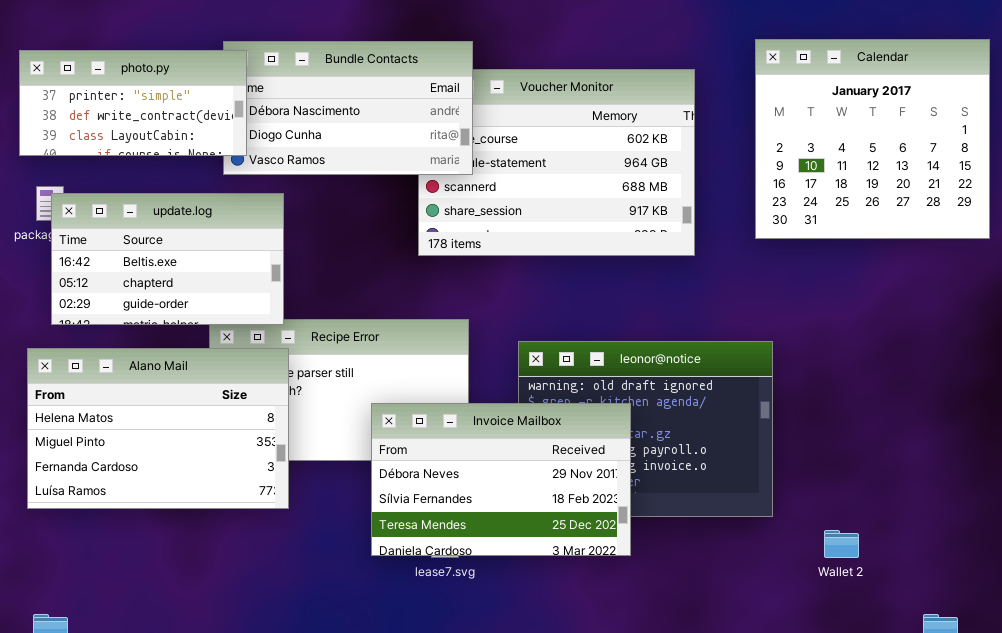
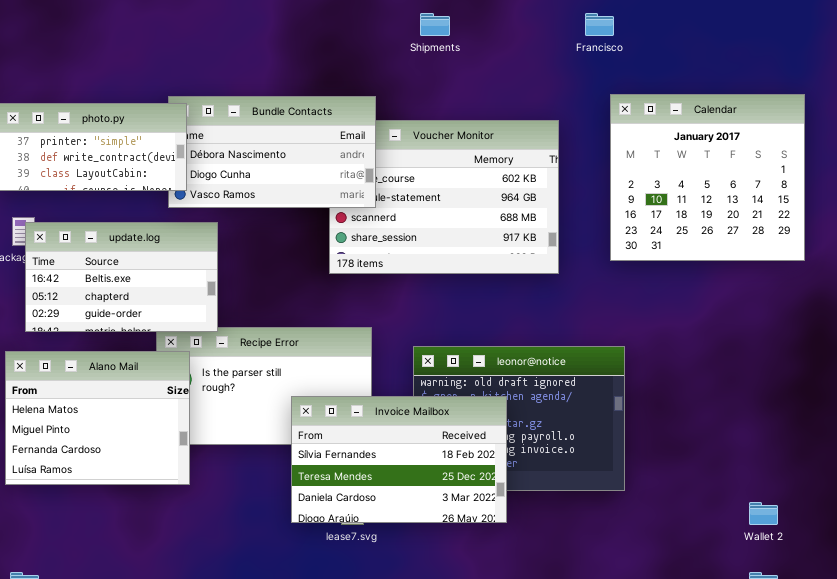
Alano Mail: [27,348,289,509] -> [5,351,190,485], resized
Invoice Mailbox: [371,403,631,556] -> [291,396,507,523], scrolled down 1 row
Wallet 2: [824,530,859,558] -> [749,502,778,525], moved

